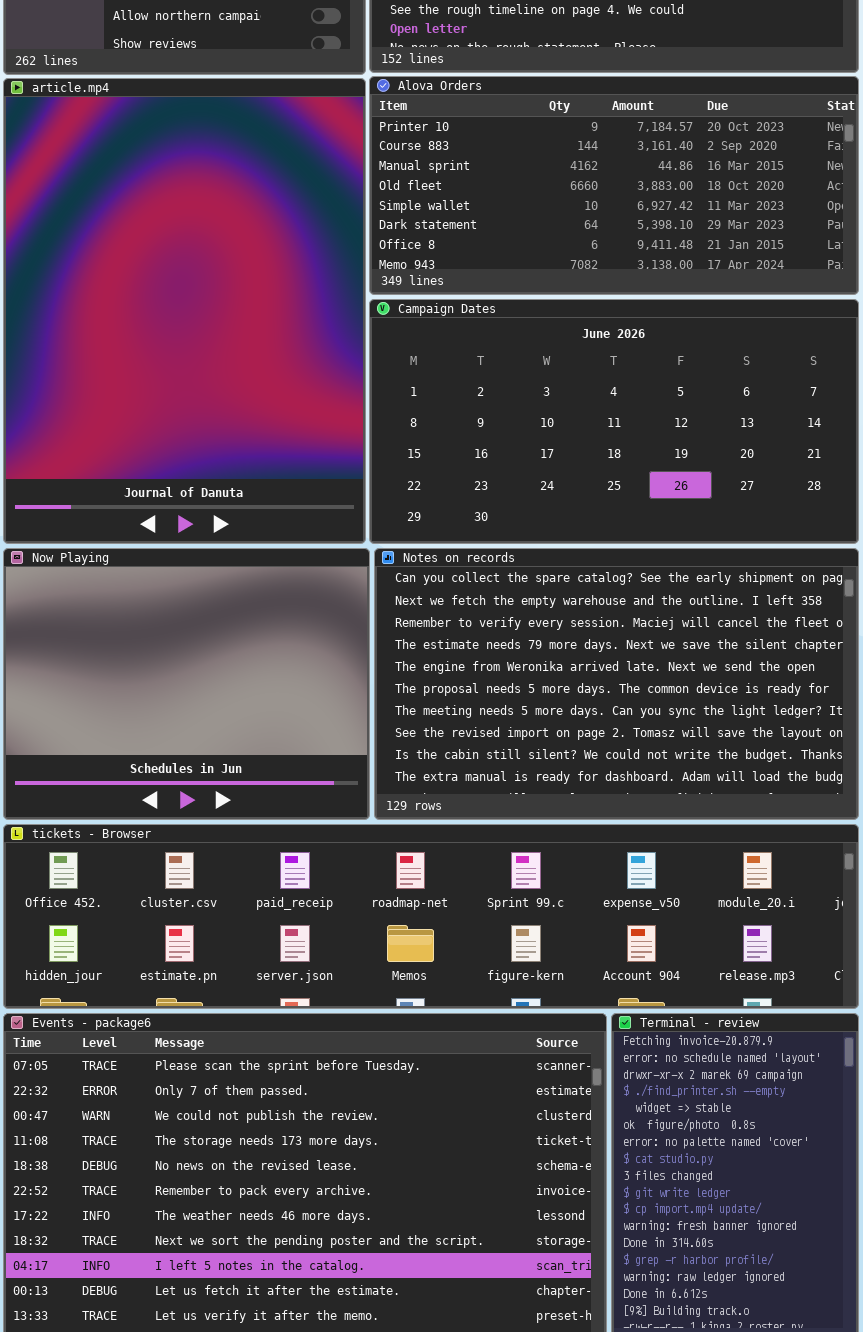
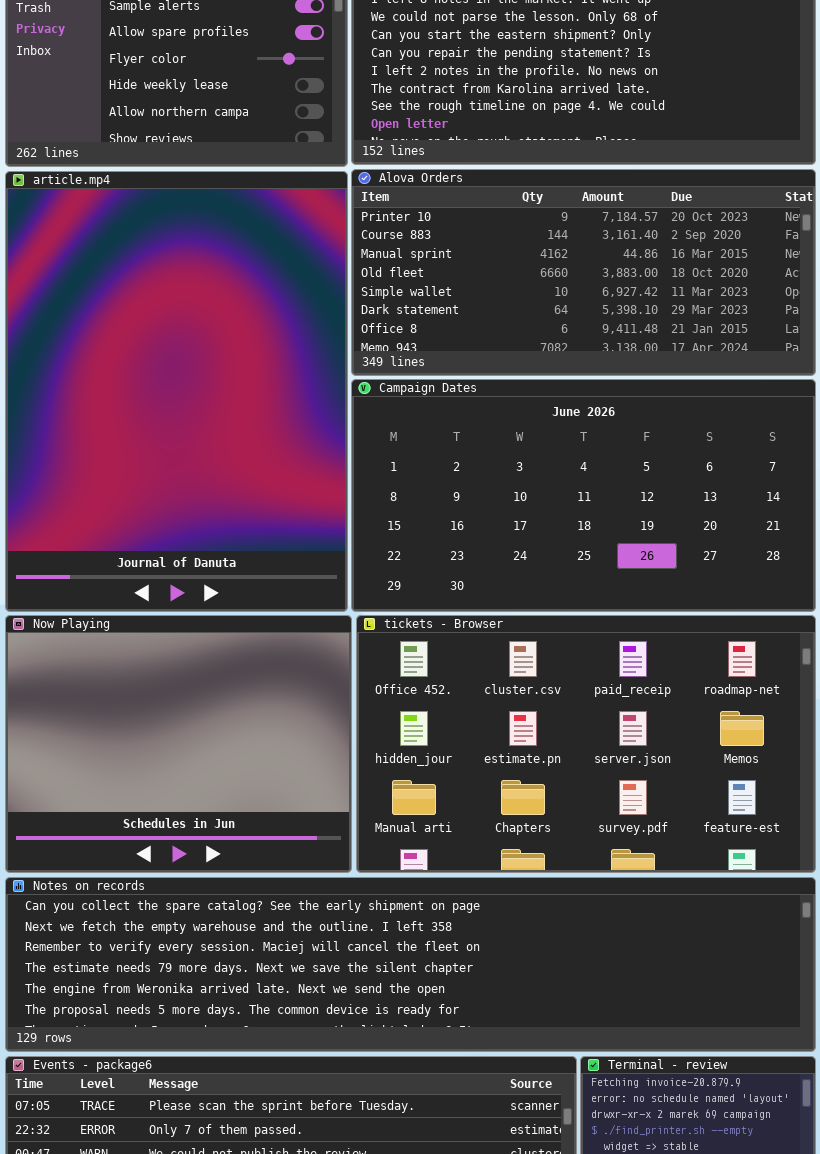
Notes on records: [374,548,859,820] -> [5,877,816,1052], moved, resized
tickets - Browser: [3,824,859,1009] -> [356,615,816,873], moved, resized

